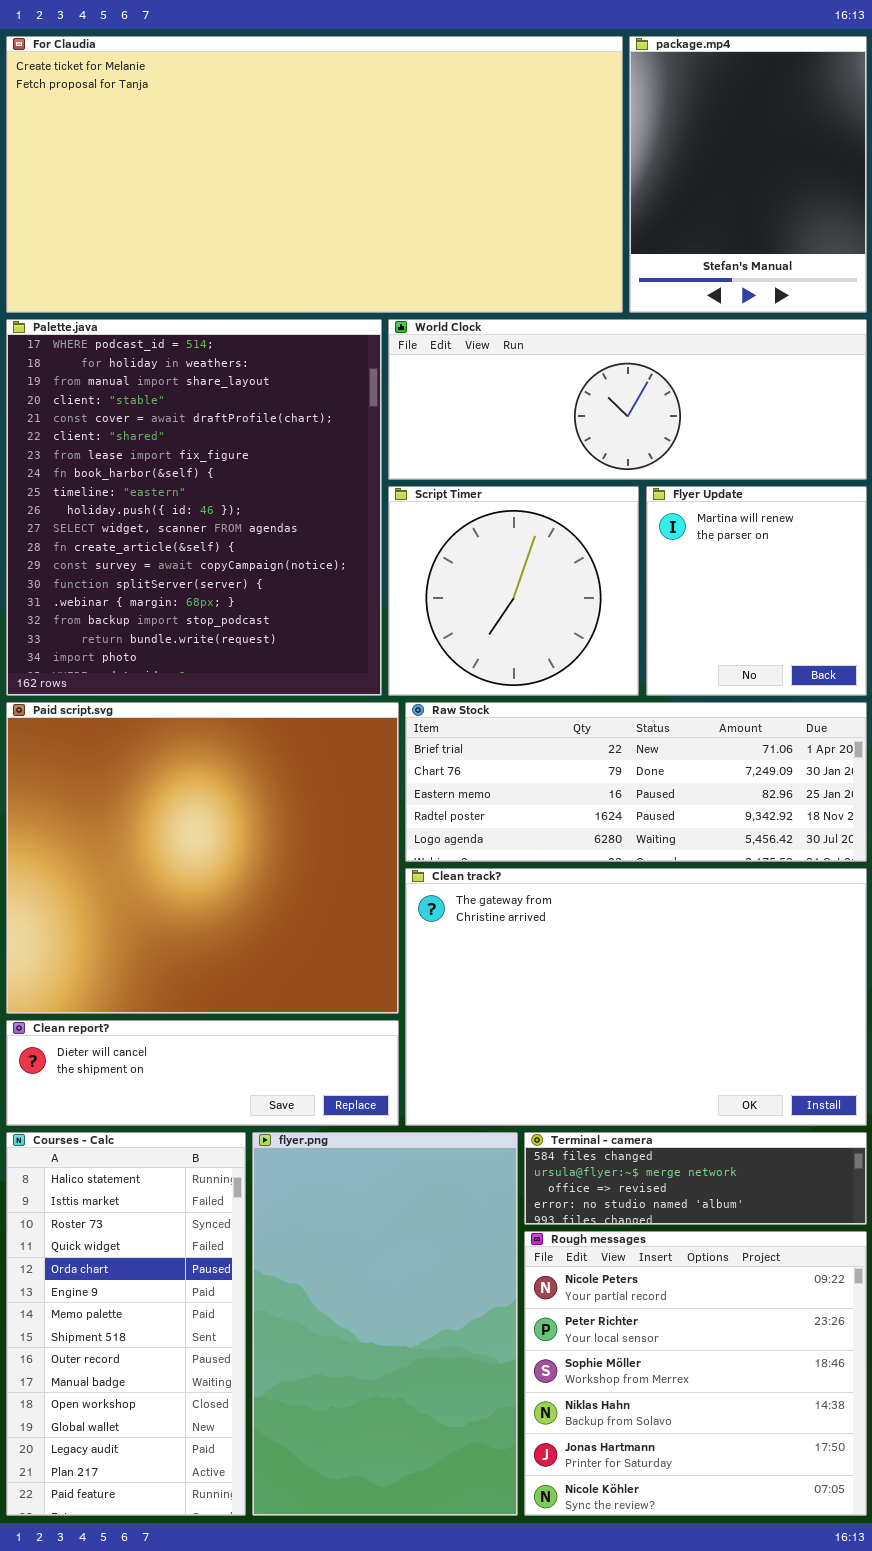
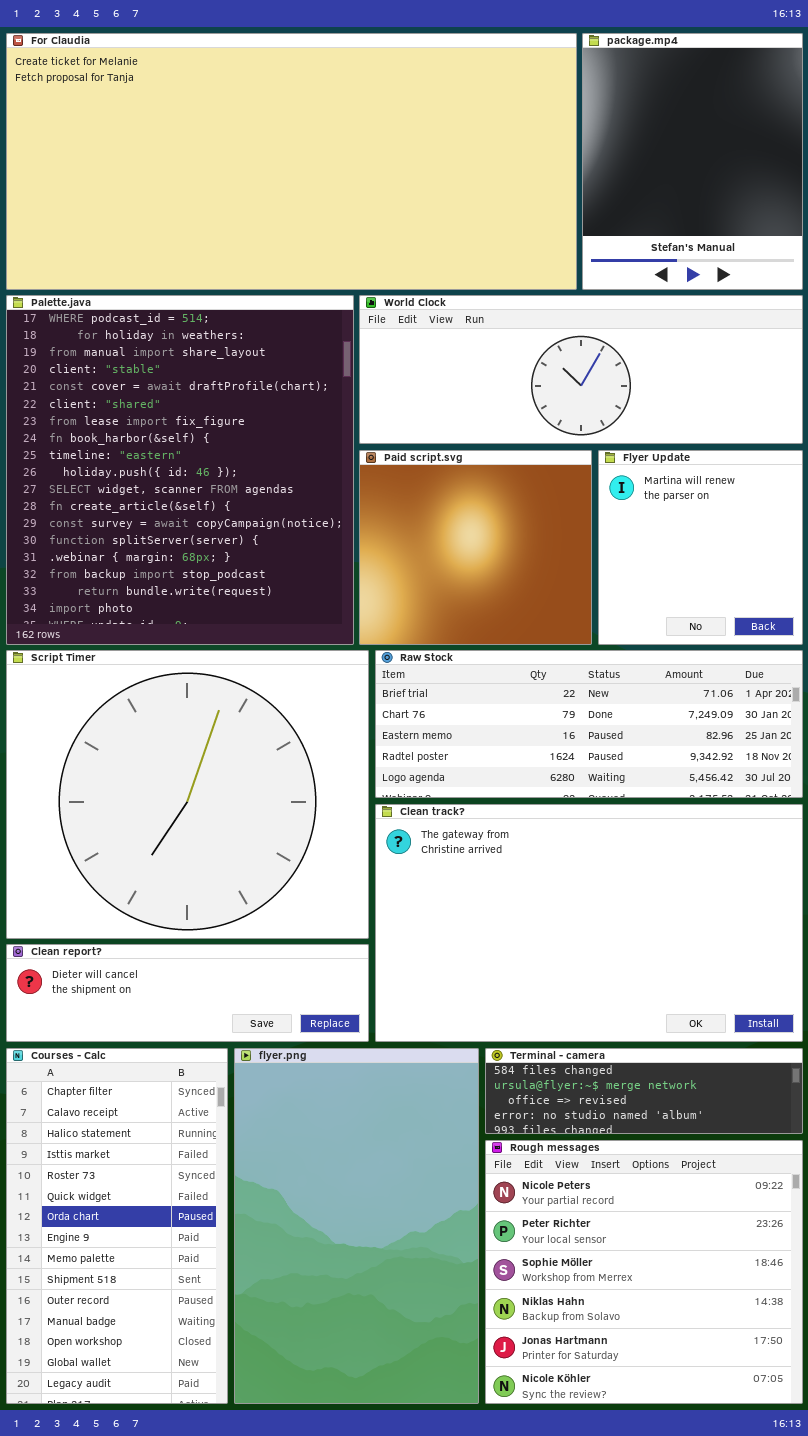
Script Timer: [388,486,639,696] -> [6,650,369,939], moved, resized
Paid script.svg: [6,702,399,1014] -> [359,450,592,645], moved, resized
Courses - Calc: [6,1132,246,1516] -> [6,1048,228,1404], scrolled up 2 rows

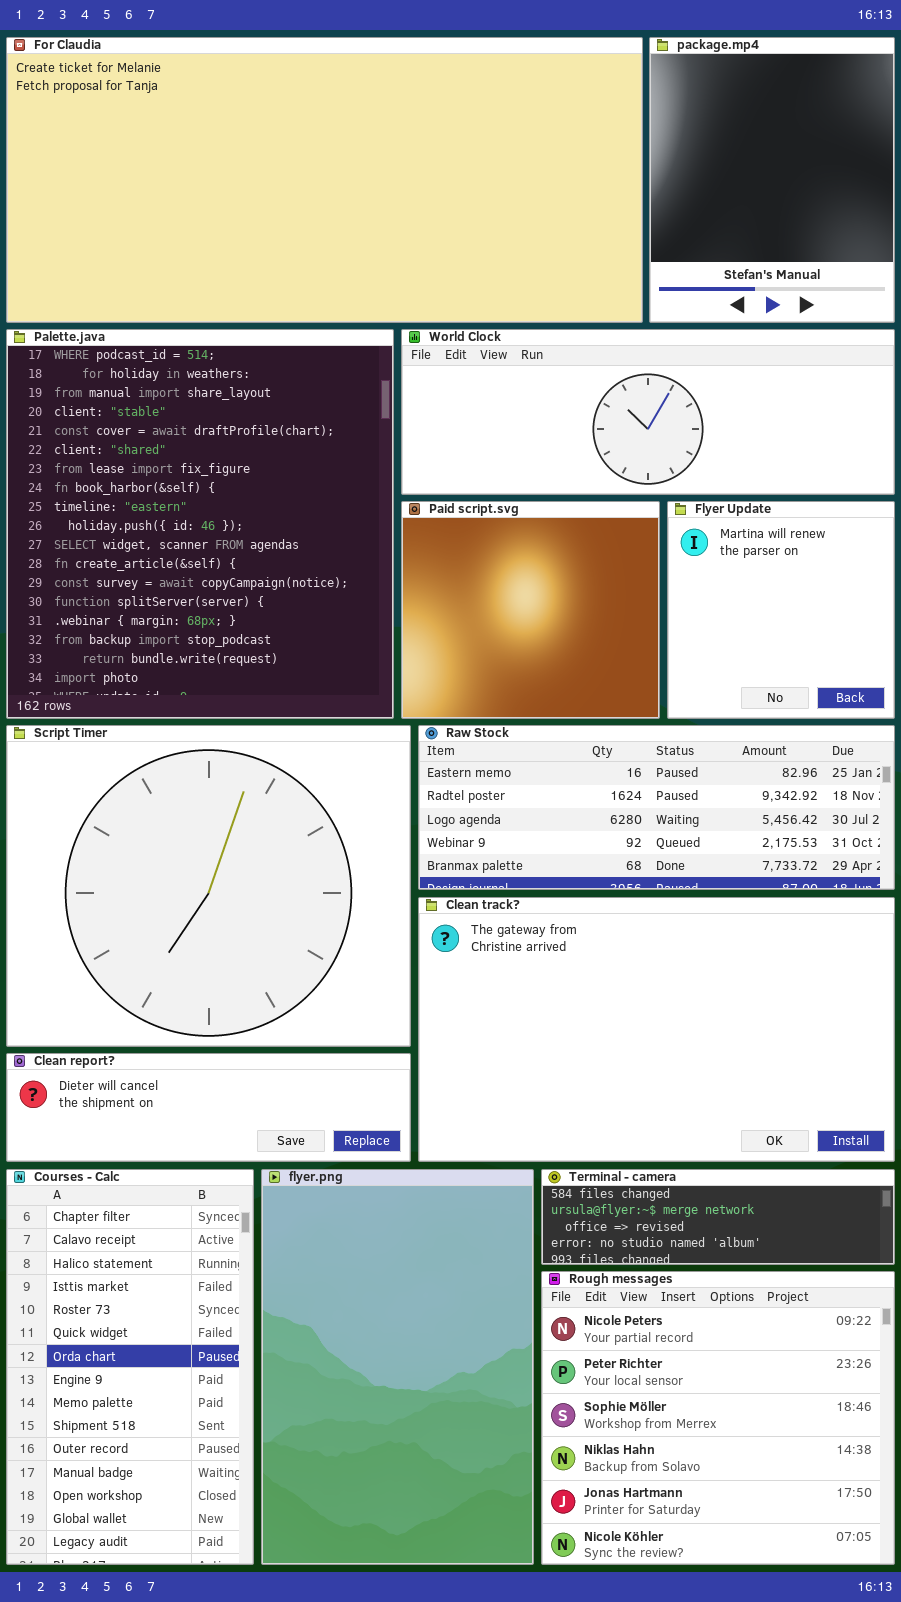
Raw Stock: [375,650,803,798] -> [418,725,895,890], scrolled down 2 rows

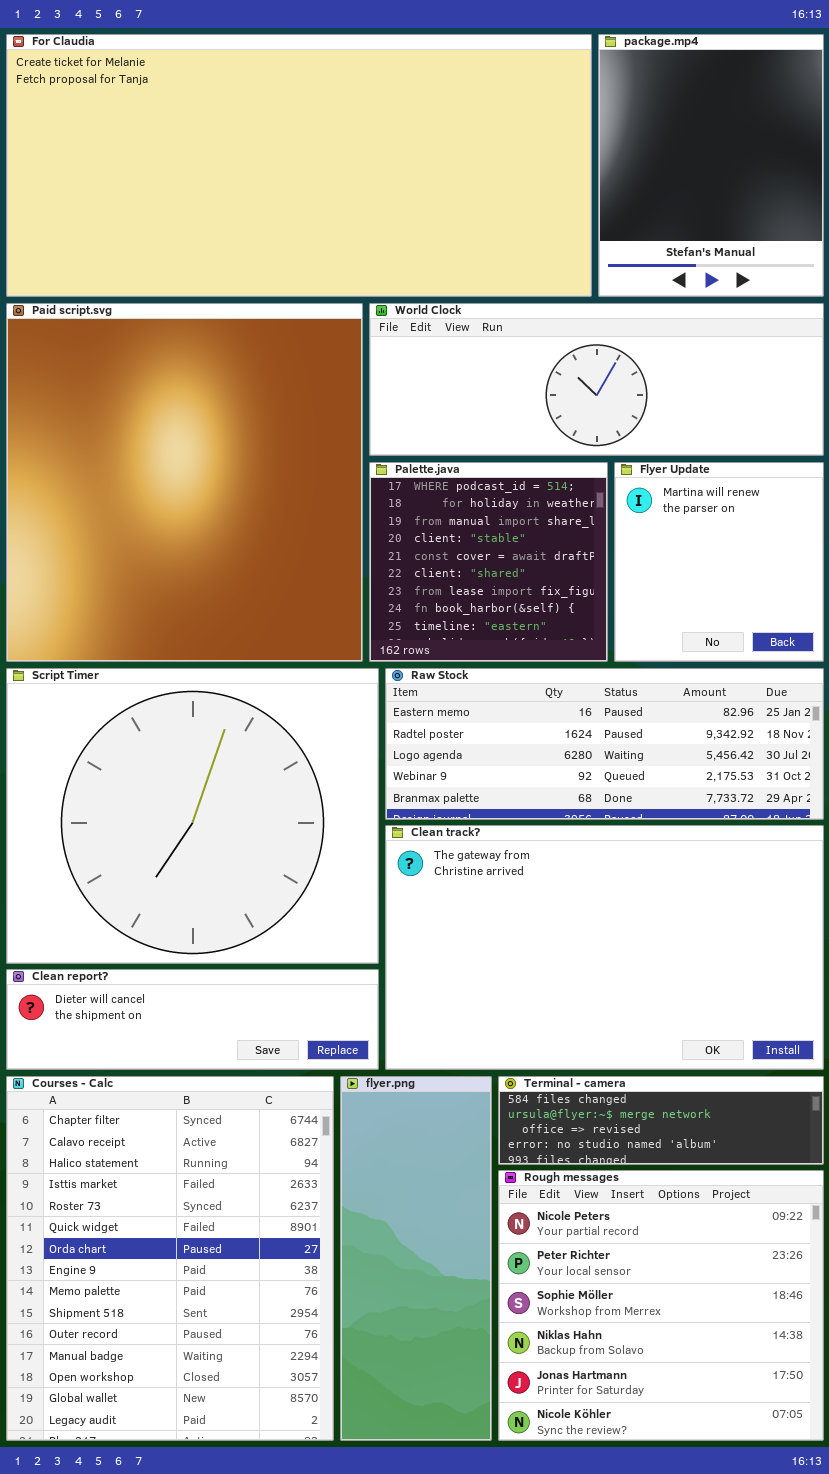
Palette.java: [6,329,394,719] -> [369,462,608,662], moved, resized
Paid script.svg: [401,501,660,719] -> [6,303,363,662], moved, resized
Courses - Calc: [6,1169,254,1565] -> [6,1076,334,1441], resized
flyer.png: [261,1169,534,1565] -> [340,1076,492,1441], resized

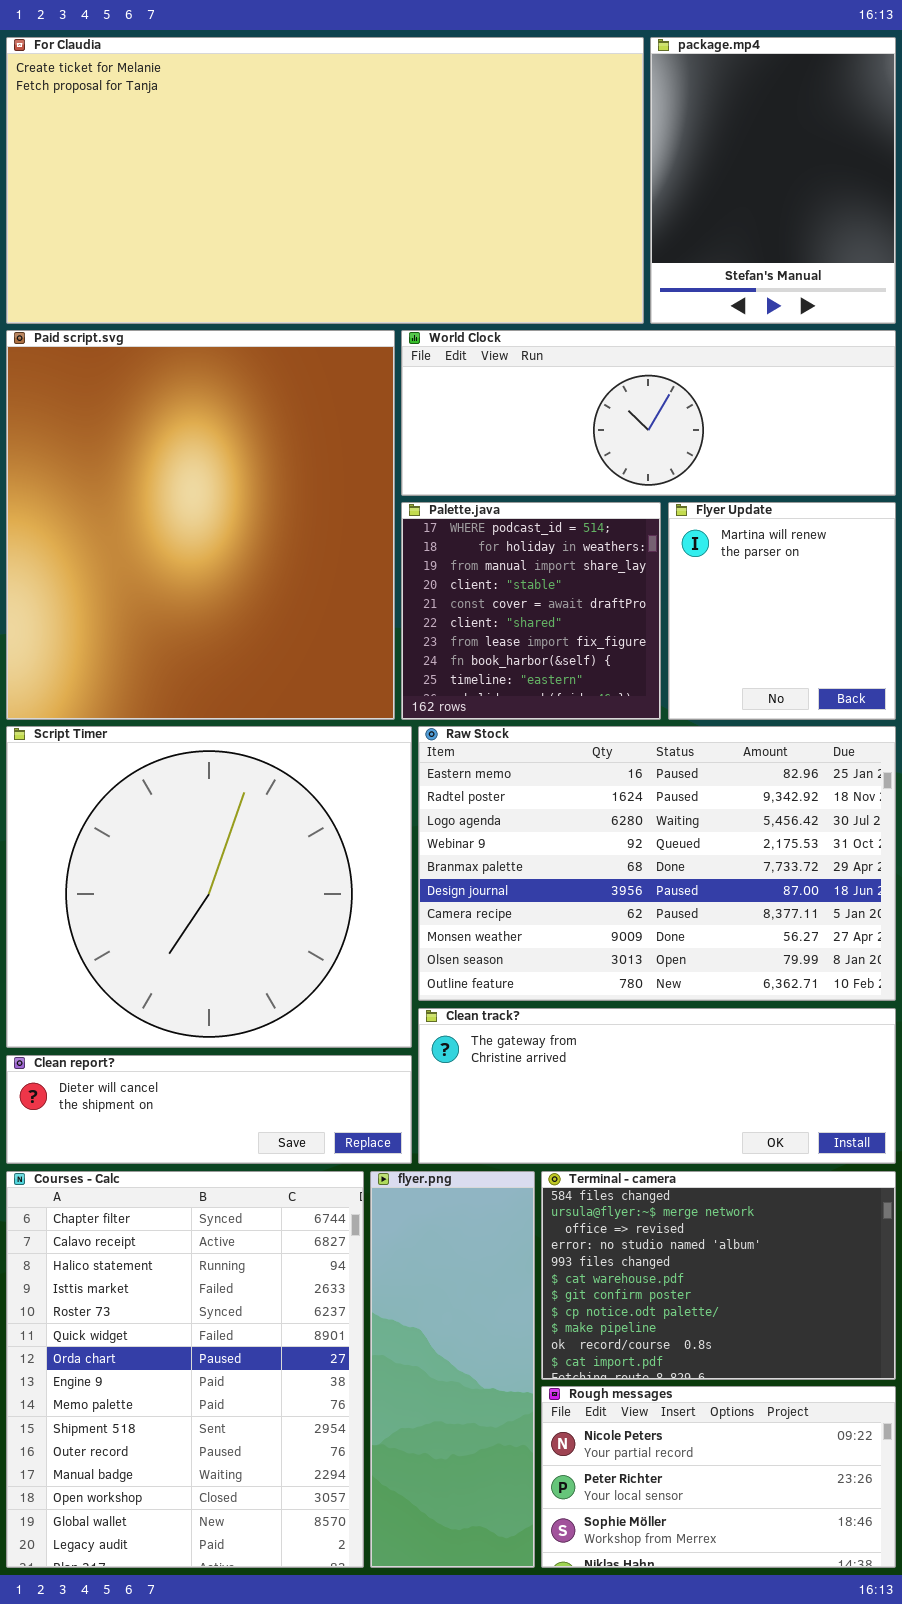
Raw Stock: [385,668,824,820] -> [418,726,896,1001], resized
Clean track?: [385,825,824,1070] -> [418,1008,896,1164], resized
Terminal - camera: [498,1076,824,1165] -> [541,1171,896,1380], resized
Rough messages: [498,1170,824,1441] -> [541,1386,896,1568], resized

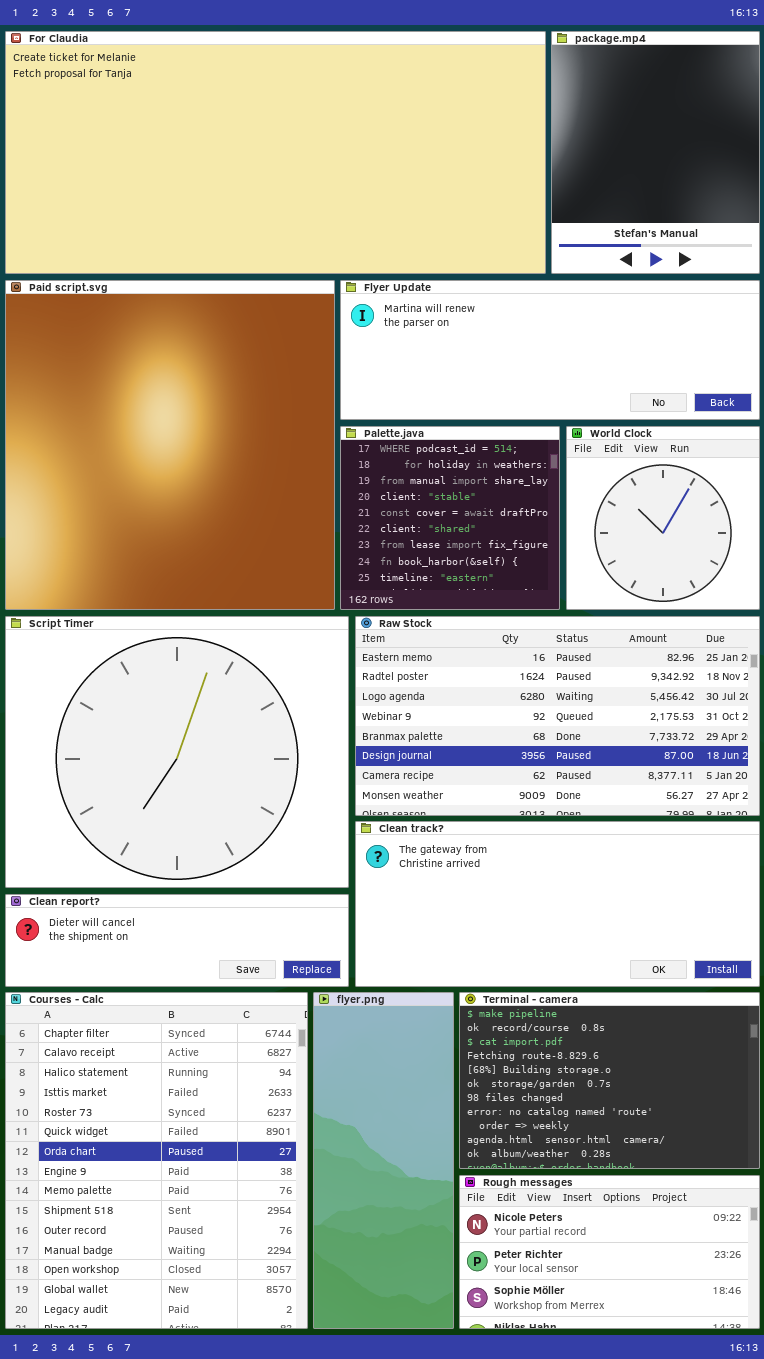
World Clock: [401,330,896,496] -> [566,426,760,610], moved, resized
Flyer Update: [668,502,896,720] -> [340,280,760,420], moved, resized
Raw Stock: [418,726,896,1001] -> [355,616,760,816], resized
Clean track?: [418,1008,896,1164] -> [355,821,760,987], resized
Terminal - camera: [541,1171,896,1380] -> [459,992,760,1169], scrolled down 8 rows

